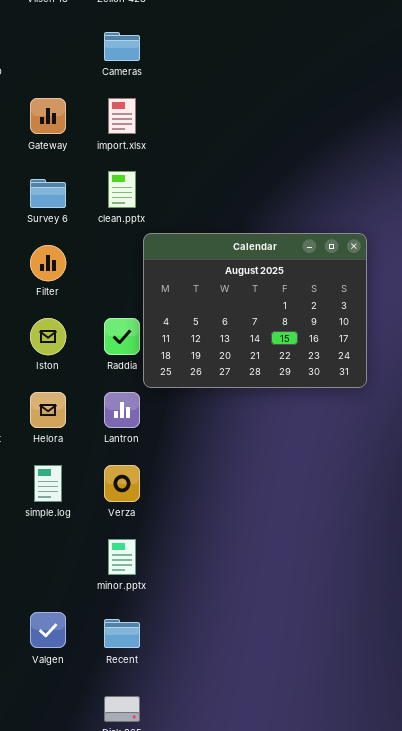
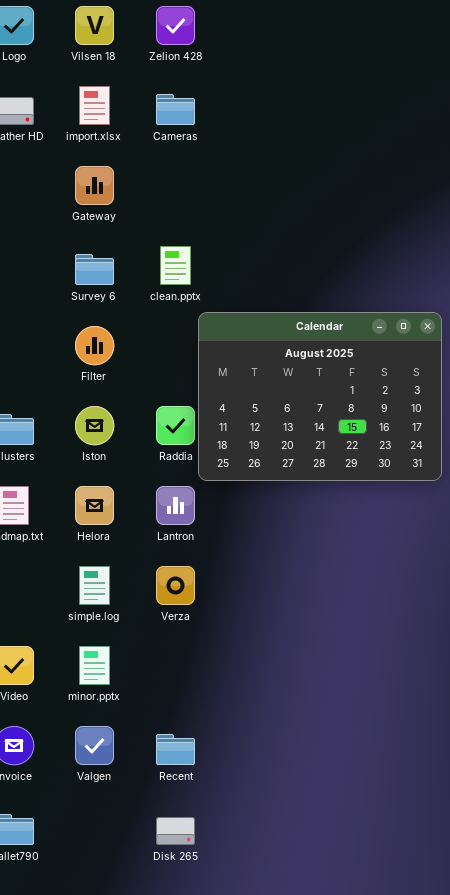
import.xlsx: [108,98,136,134] -> [79,86,110,125], moved
minor.pptx: [108,539,136,575] -> [79,646,110,685], moved

